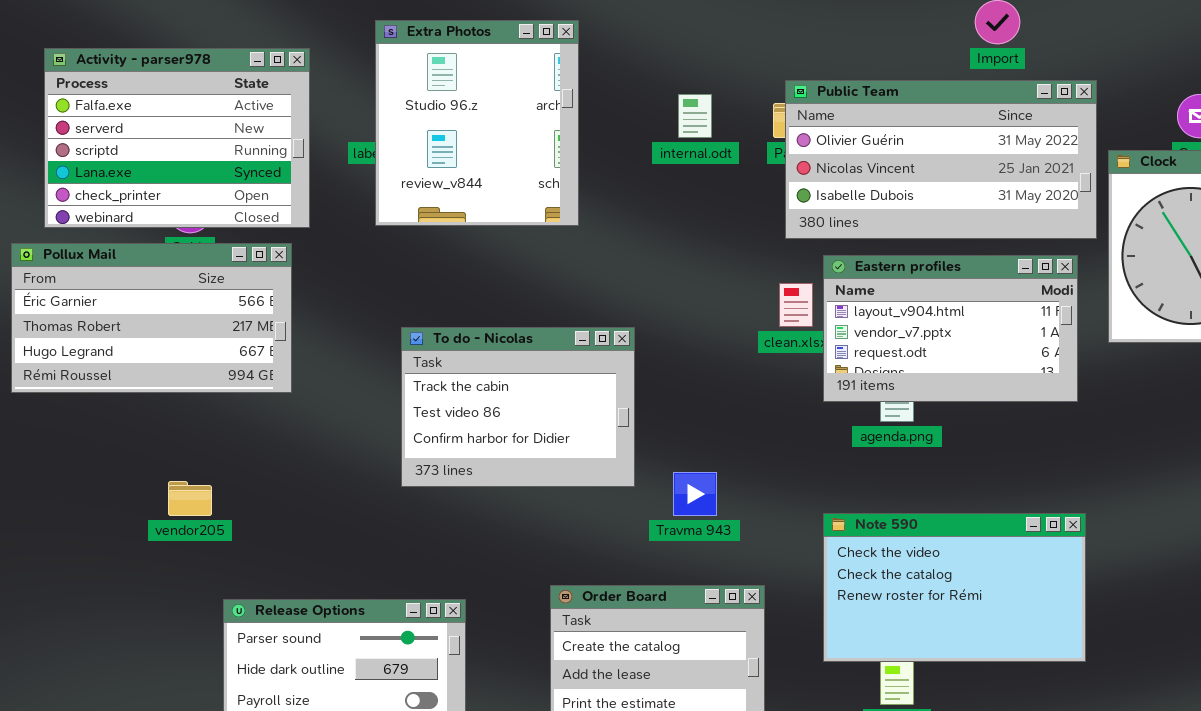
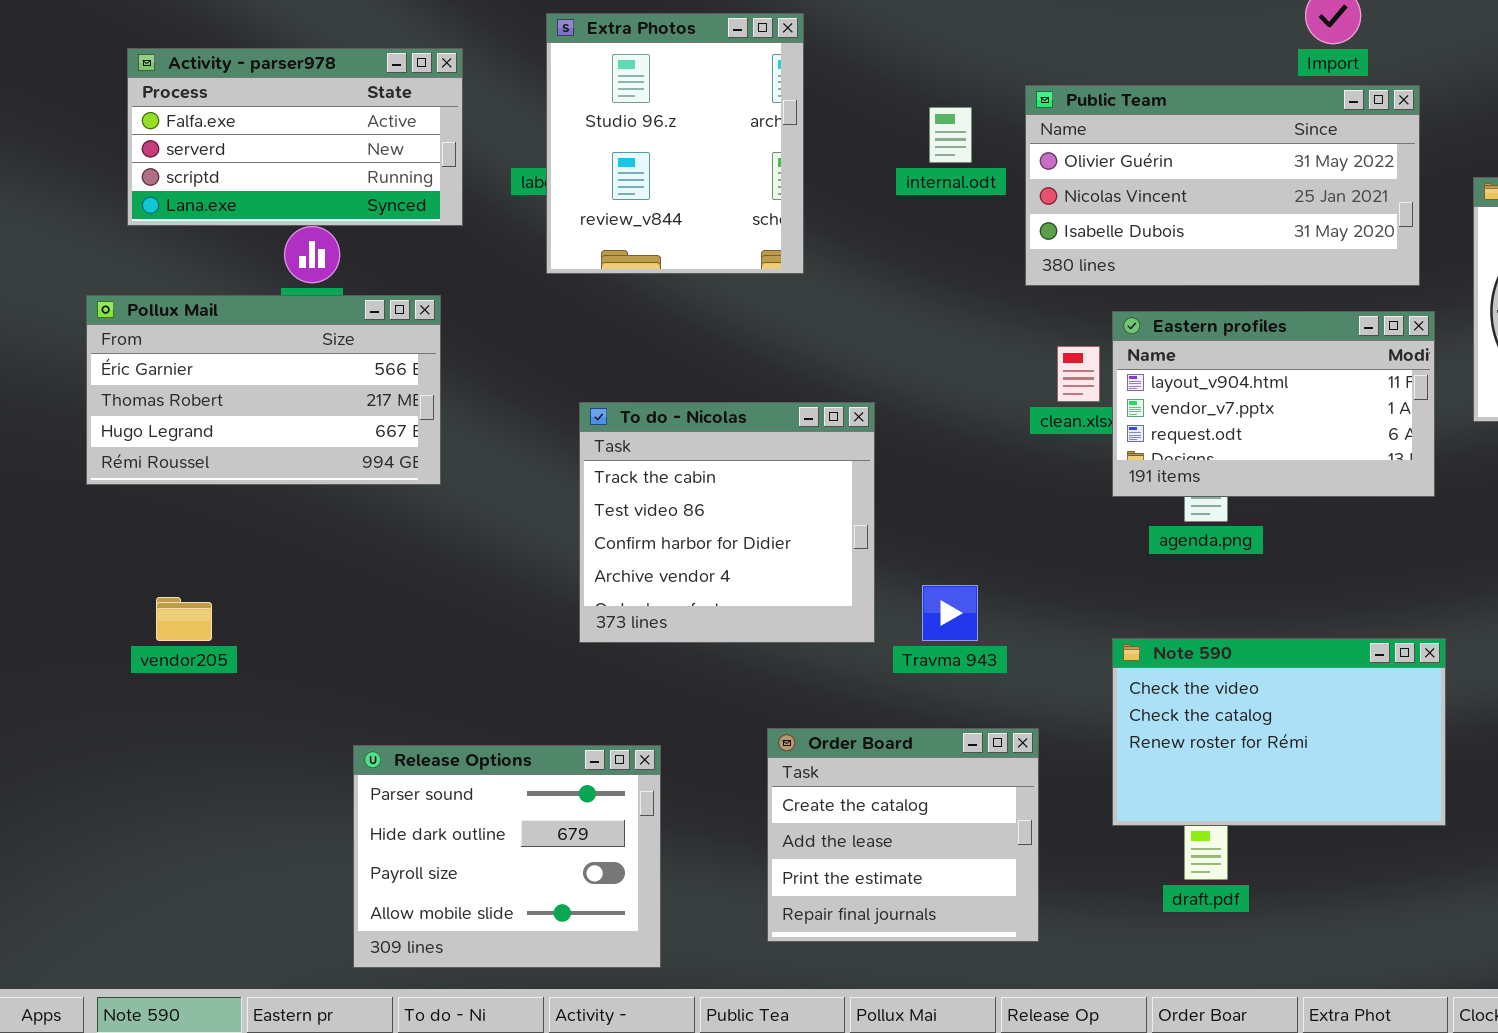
Activity - parser978: [44,48,310,228] -> [127,48,463,226], resized
Public Team: [785,80,1097,239] -> [1025,85,1420,286], moved
To do - Nicolas: [401,327,635,487] -> [579,402,875,643], resized
vendor205: [168,481,212,516] -> [156,597,212,641], moved

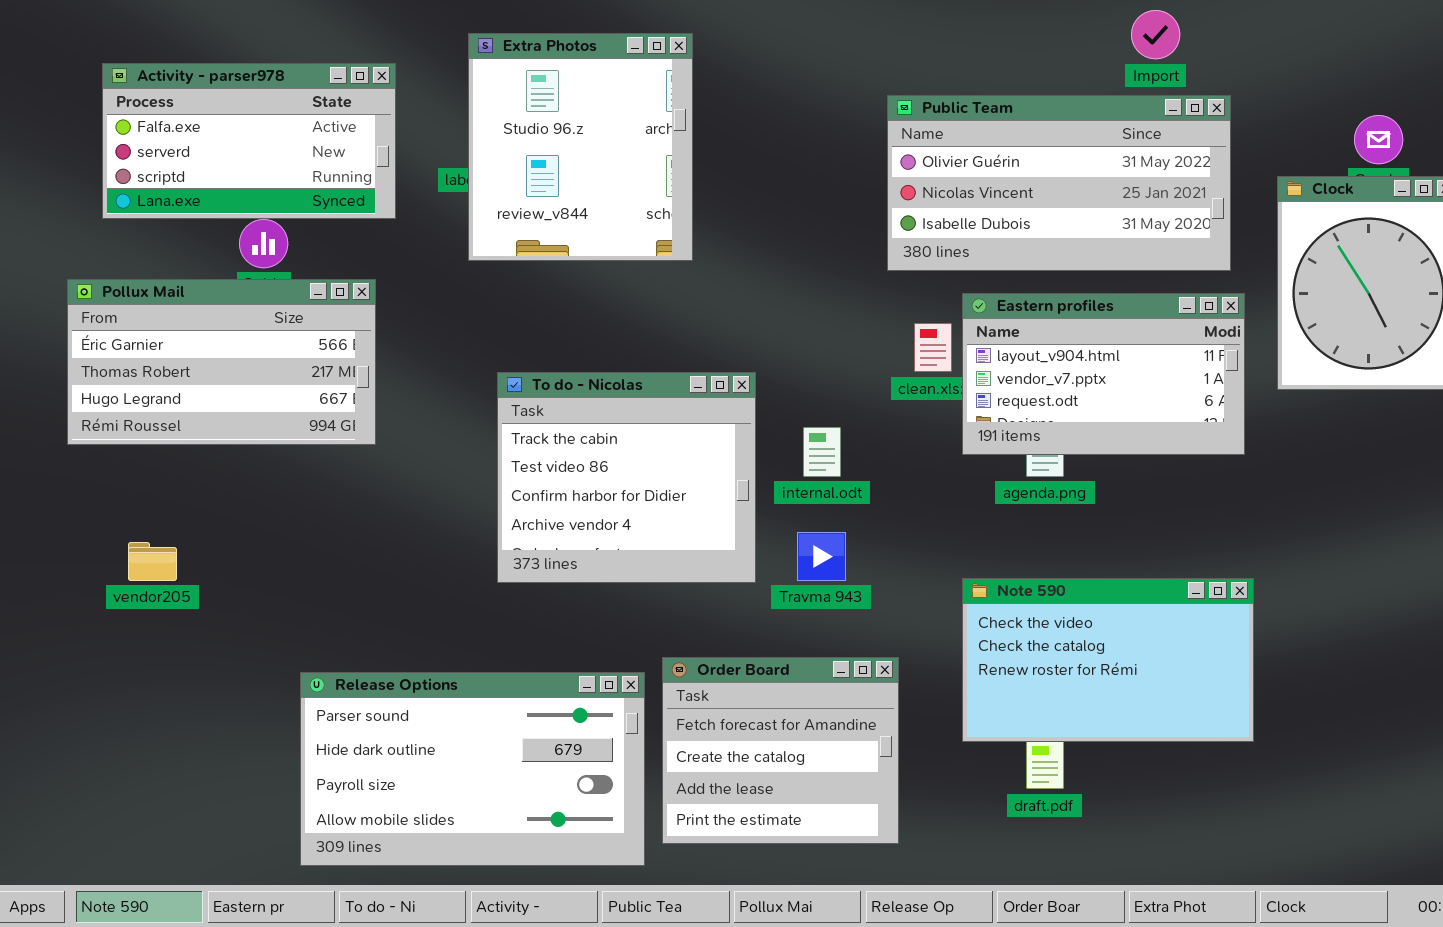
internal.odt: [929,107,972,163] -> [803,427,841,477], moved
Order Board: [767,728,1039,942] -> [662,657,899,844], scrolled up 1 row
Release Options: [353,745,661,968] -> [300,672,645,866], resized

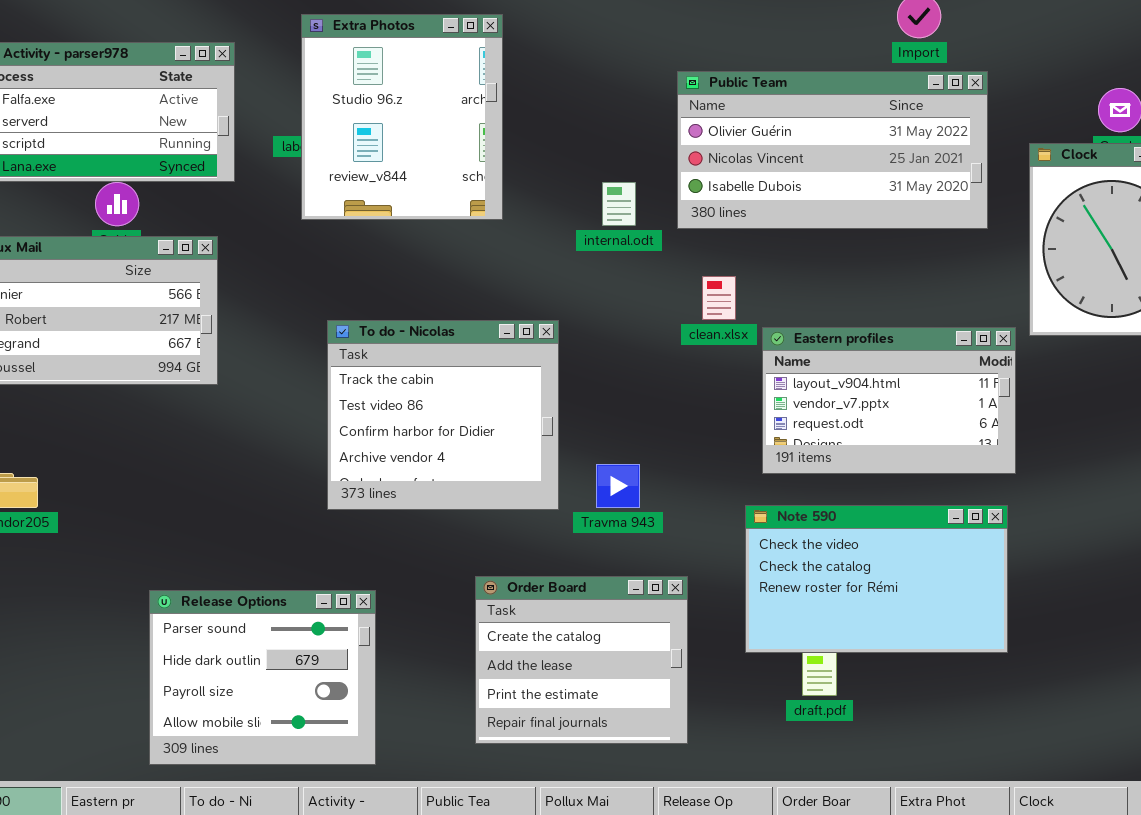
Eastern profiles: [962,293,1245,455] -> [762,327,1016,474], moved
internal.odt: [803,427,841,477] -> [602,182,636,226], moved
Order Board: [662,657,899,844] -> [475,576,688,744], scrolled down 1 row
Release Options: [300,672,645,866] -> [149,590,376,765], resized

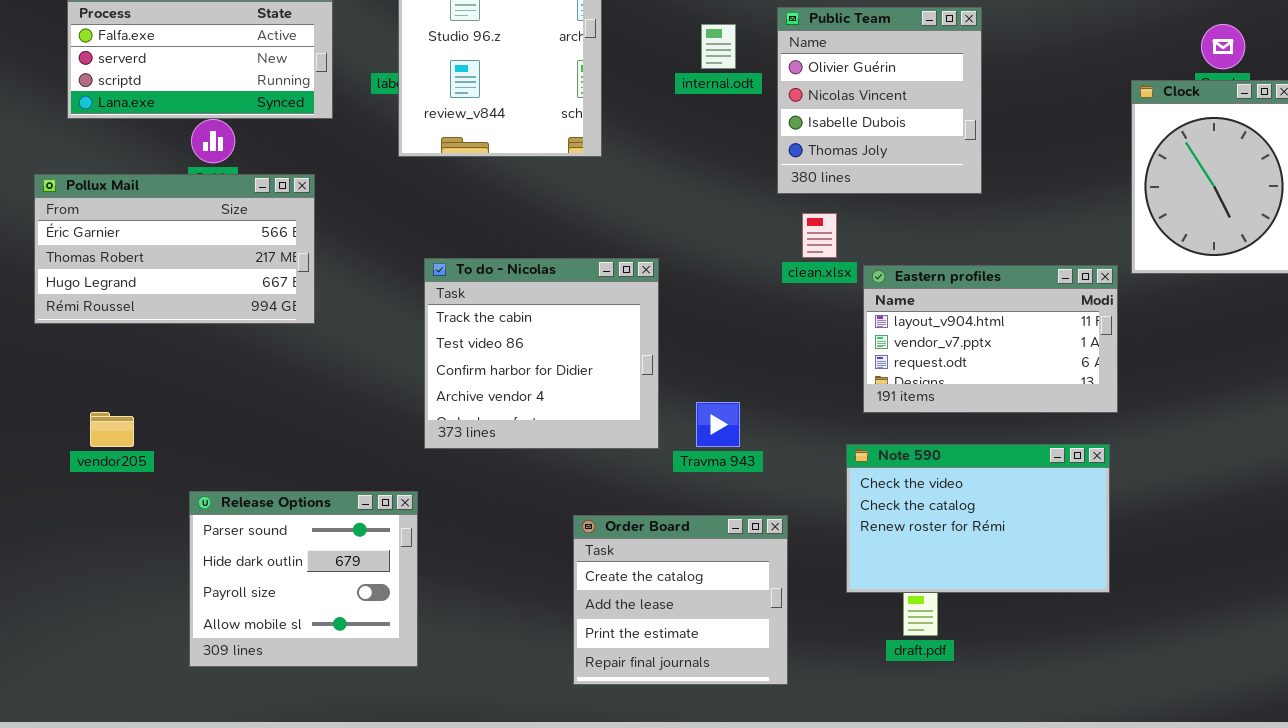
Public Team: [677,71,988,229] -> [777,7,982,194], resized
internal.odt: [602,182,636,226] -> [701,24,736,69], moved
Release Options: [149,590,376,765] -> [189,491,418,667], moved

